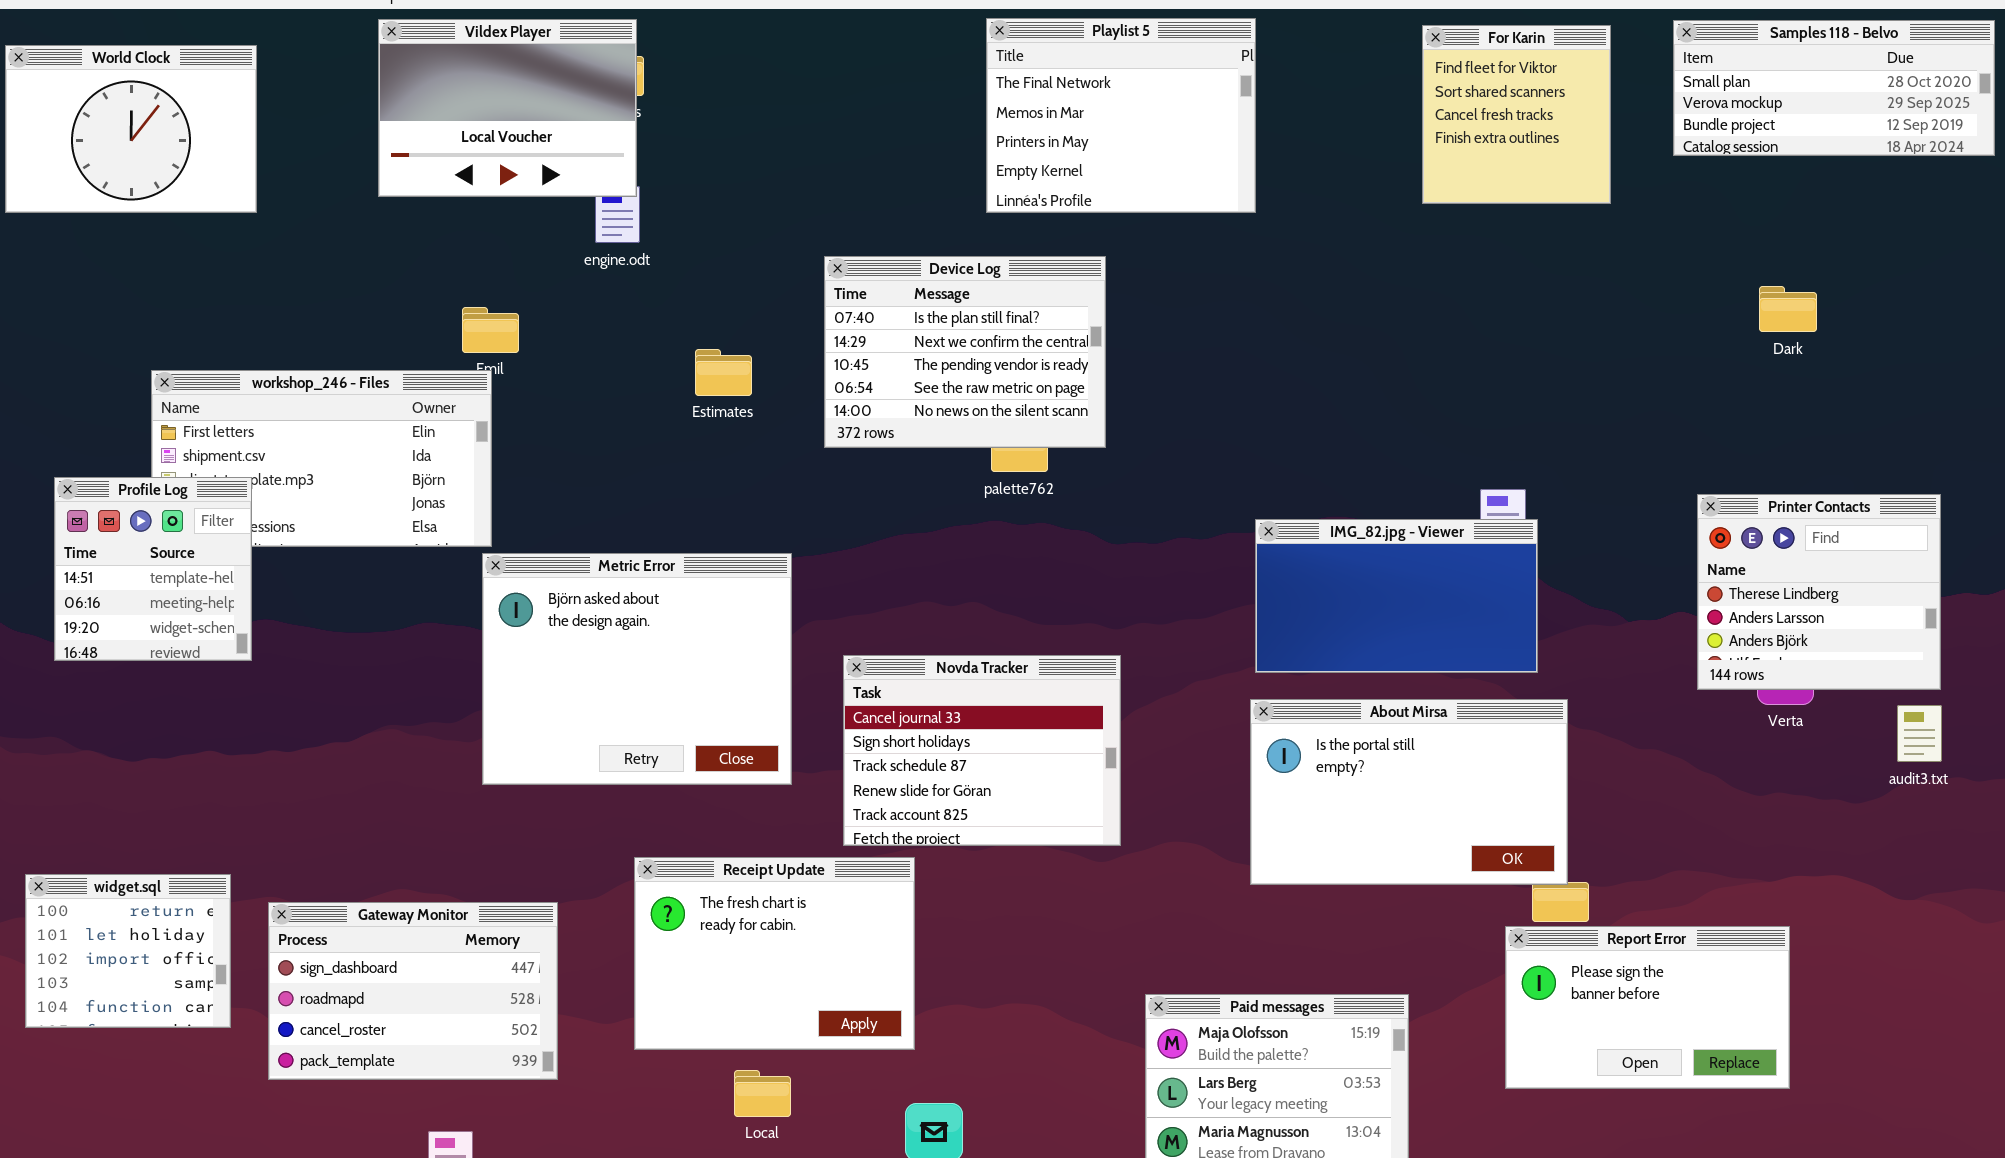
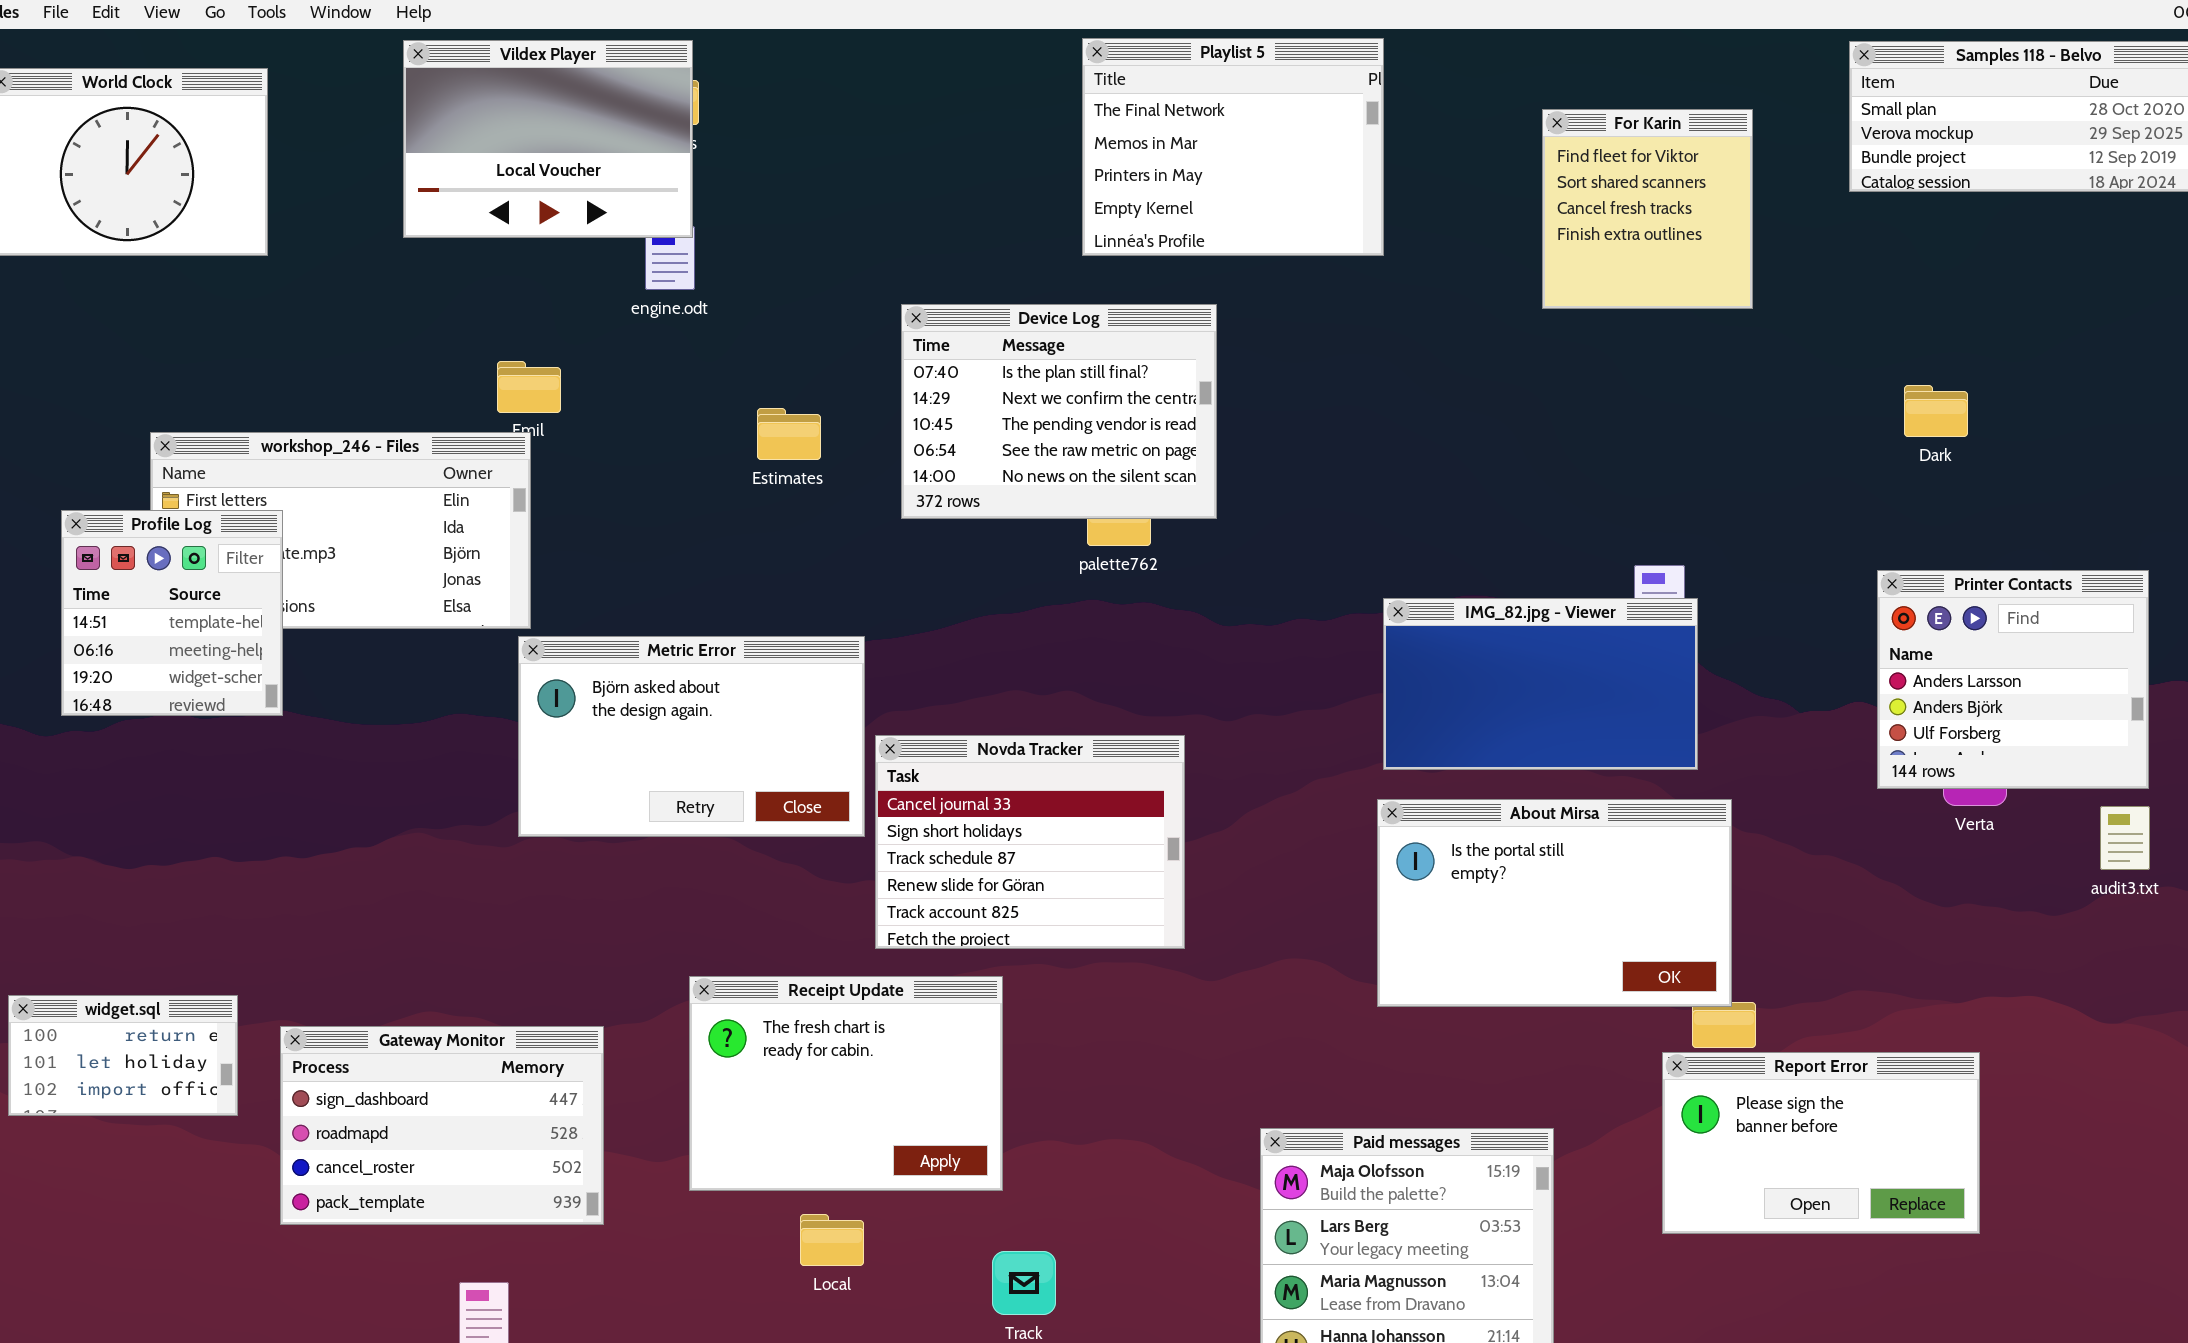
For Karin: [1422,25,1611,204] -> [1542,109,1753,309], moved
Dark: [1759,286,1817,332] -> [1904,385,1968,437], moved
Profile Log: [54,477,252,661] -> [61,510,283,716], moved
Printer Contacts: [1697,494,1941,690] -> [1877,570,2149,789], scrolled down 1 row
Metric Error: [482,553,792,785] -> [518,636,865,837], resized
Novda Tracker: [843,655,1121,846] -> [875,735,1185,949], moved
widget.sql: [25,874,231,1028] -> [8,995,238,1116], resized

